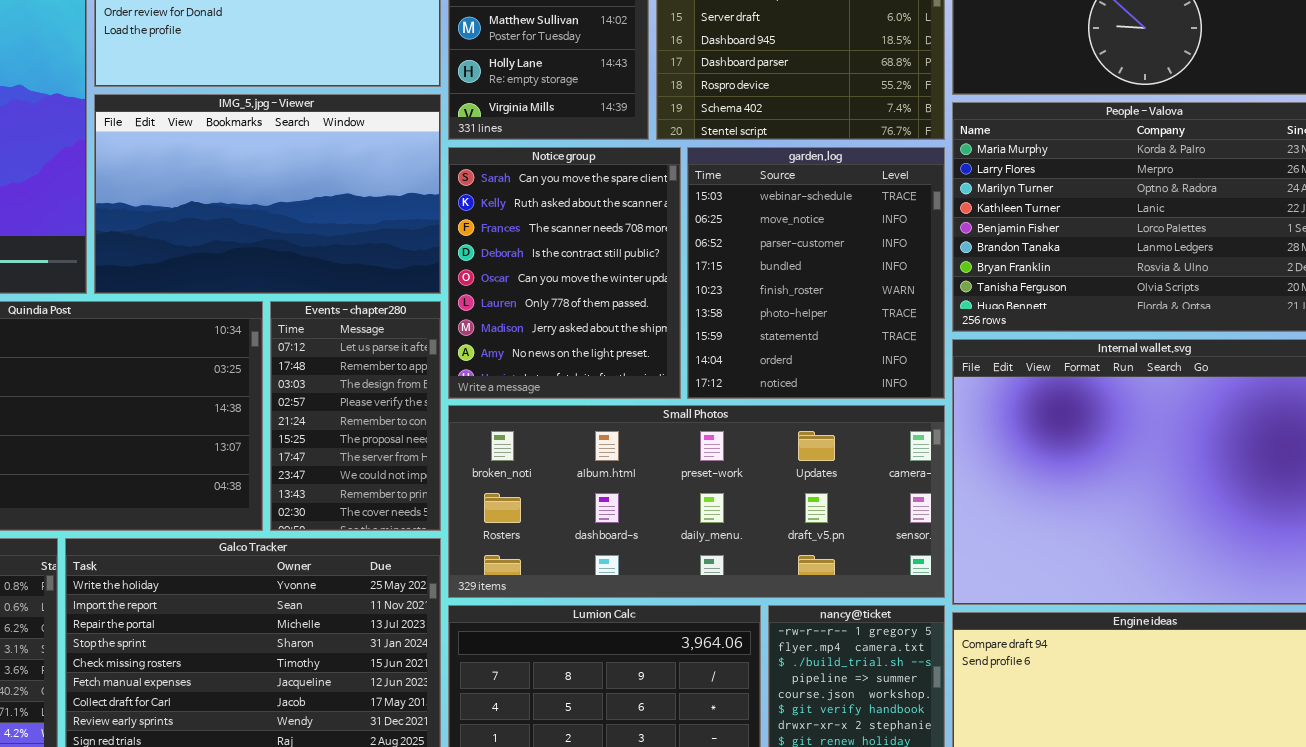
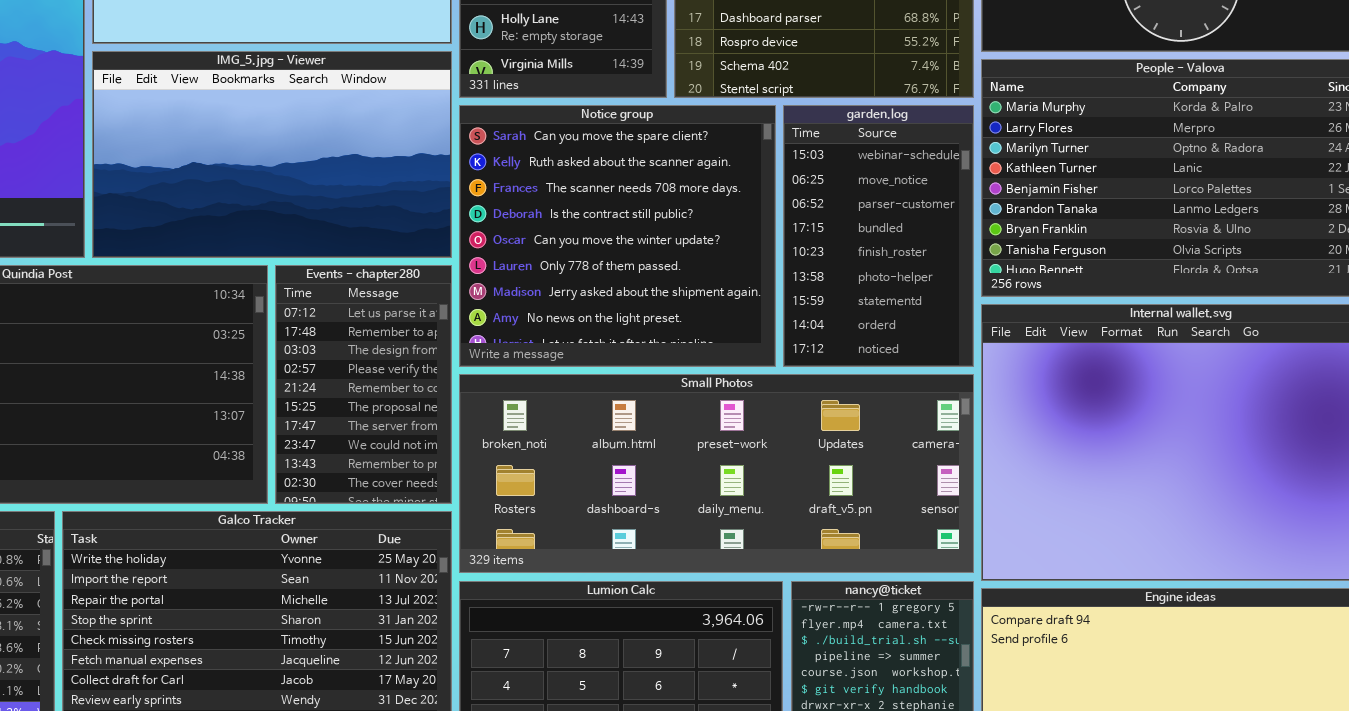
Notice group: [448,147,681,399] -> [459,105,776,367], resized
garden.log: [687,147,945,399] -> [783,105,974,367], resized

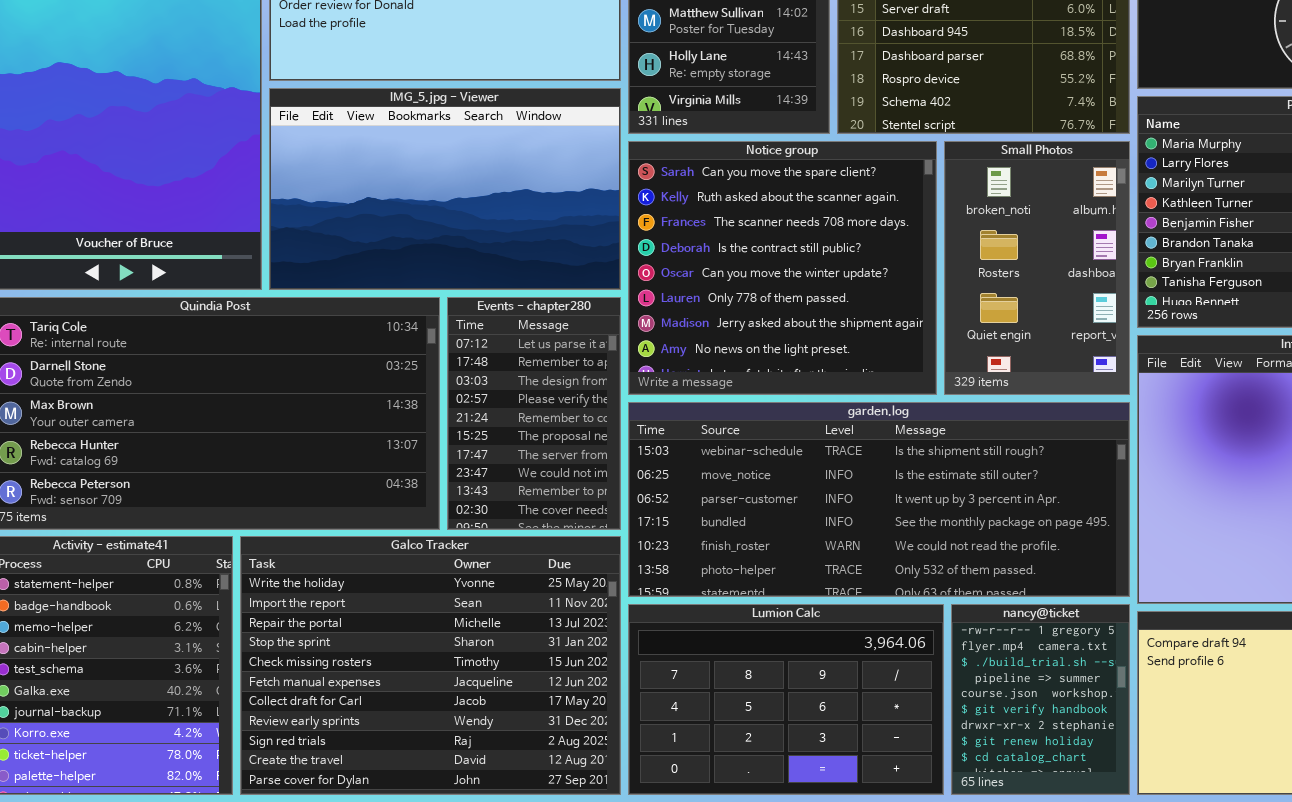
garden.log: [783,105,974,367] -> [628,402,1130,597], moved, resized
Small Photos: [459,374,974,573] -> [944,141,1130,395], moved, resized

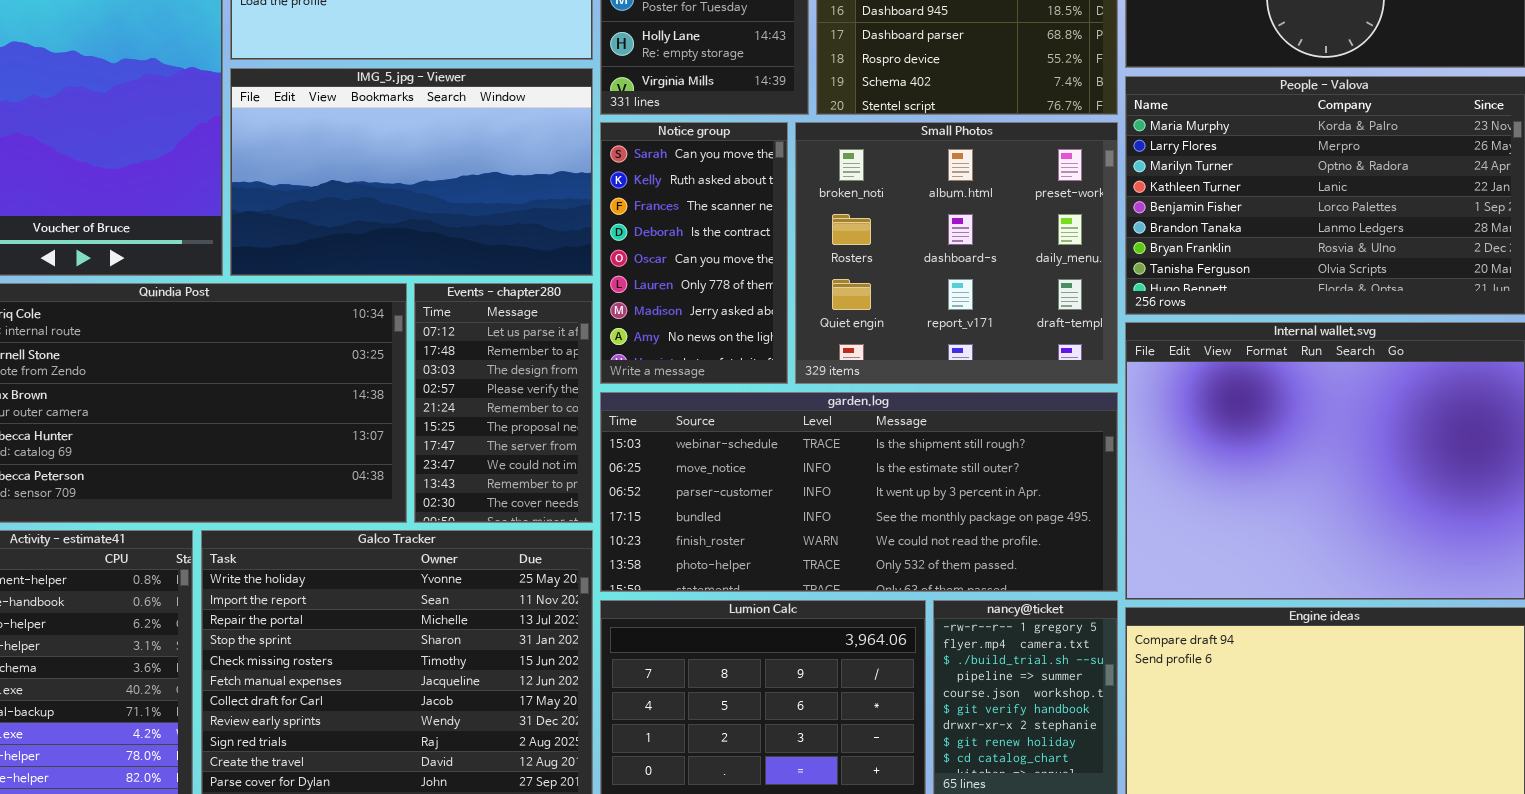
Notice group: [628,141,937,395] -> [600,122,788,384], resized
Small Photos: [944,141,1130,395] -> [795,122,1118,384], resized

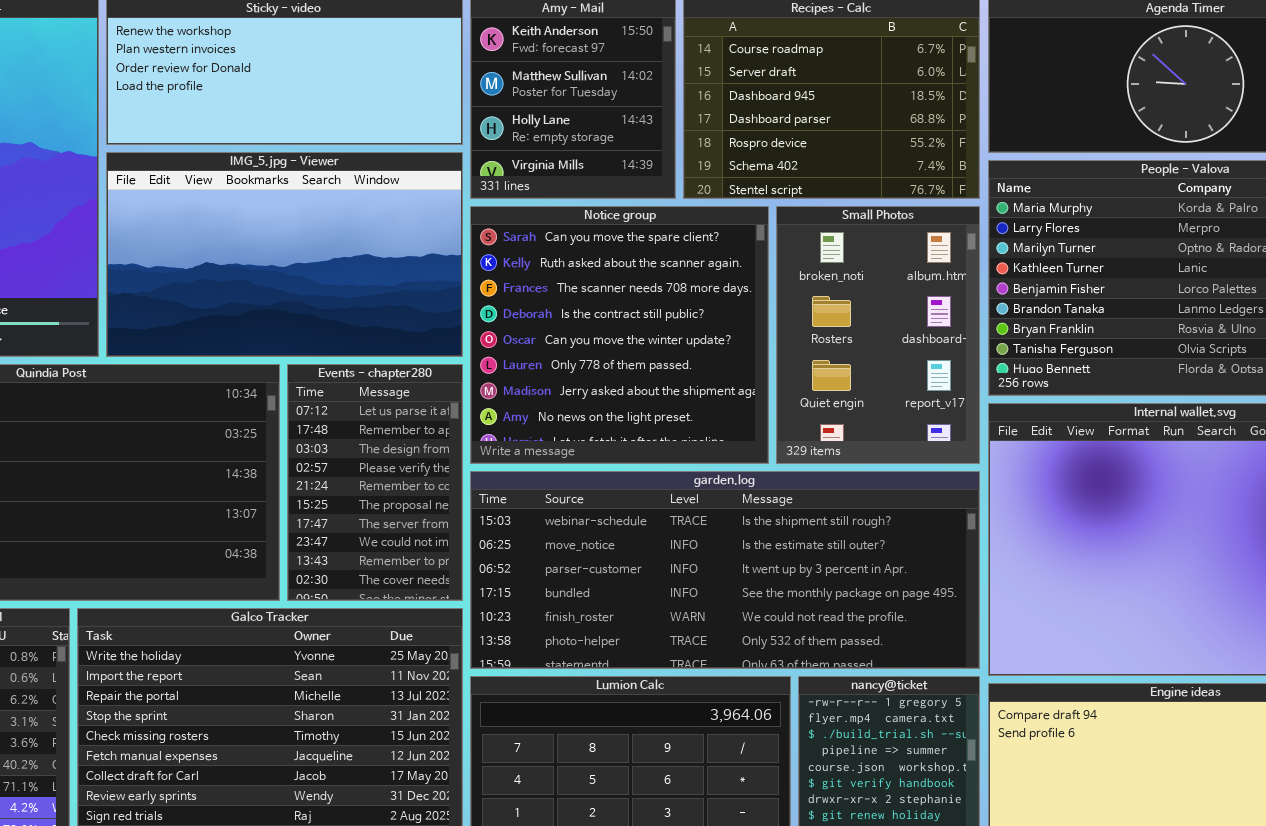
Notice group: [600,122,788,384] -> [470,206,769,464], resized
Small Photos: [795,122,1118,384] -> [776,206,980,464], resized

